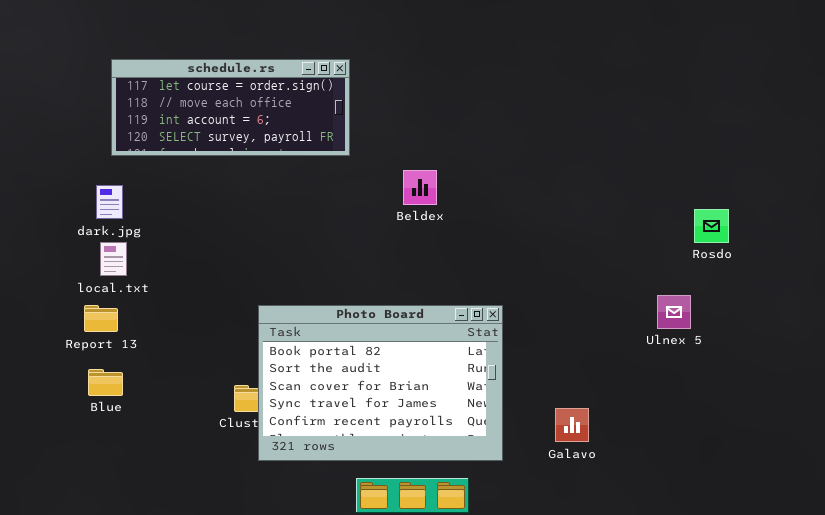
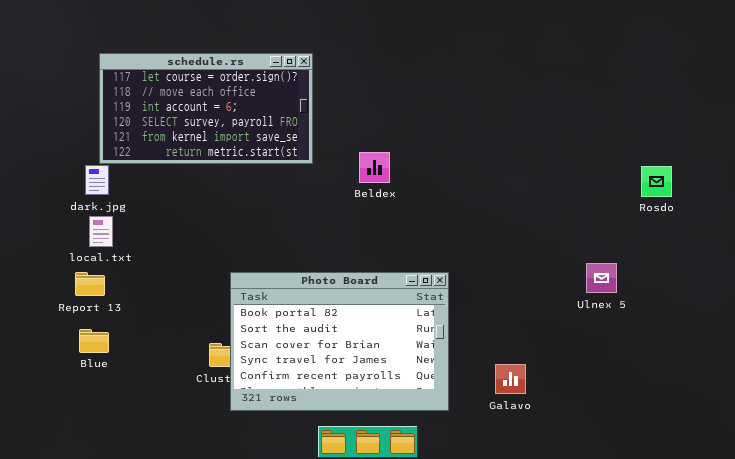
schedule.rs: [111,59,350,156] -> [99,53,313,164], resized
Rosdo: [694,209,729,243] -> [641,166,672,197], moved

